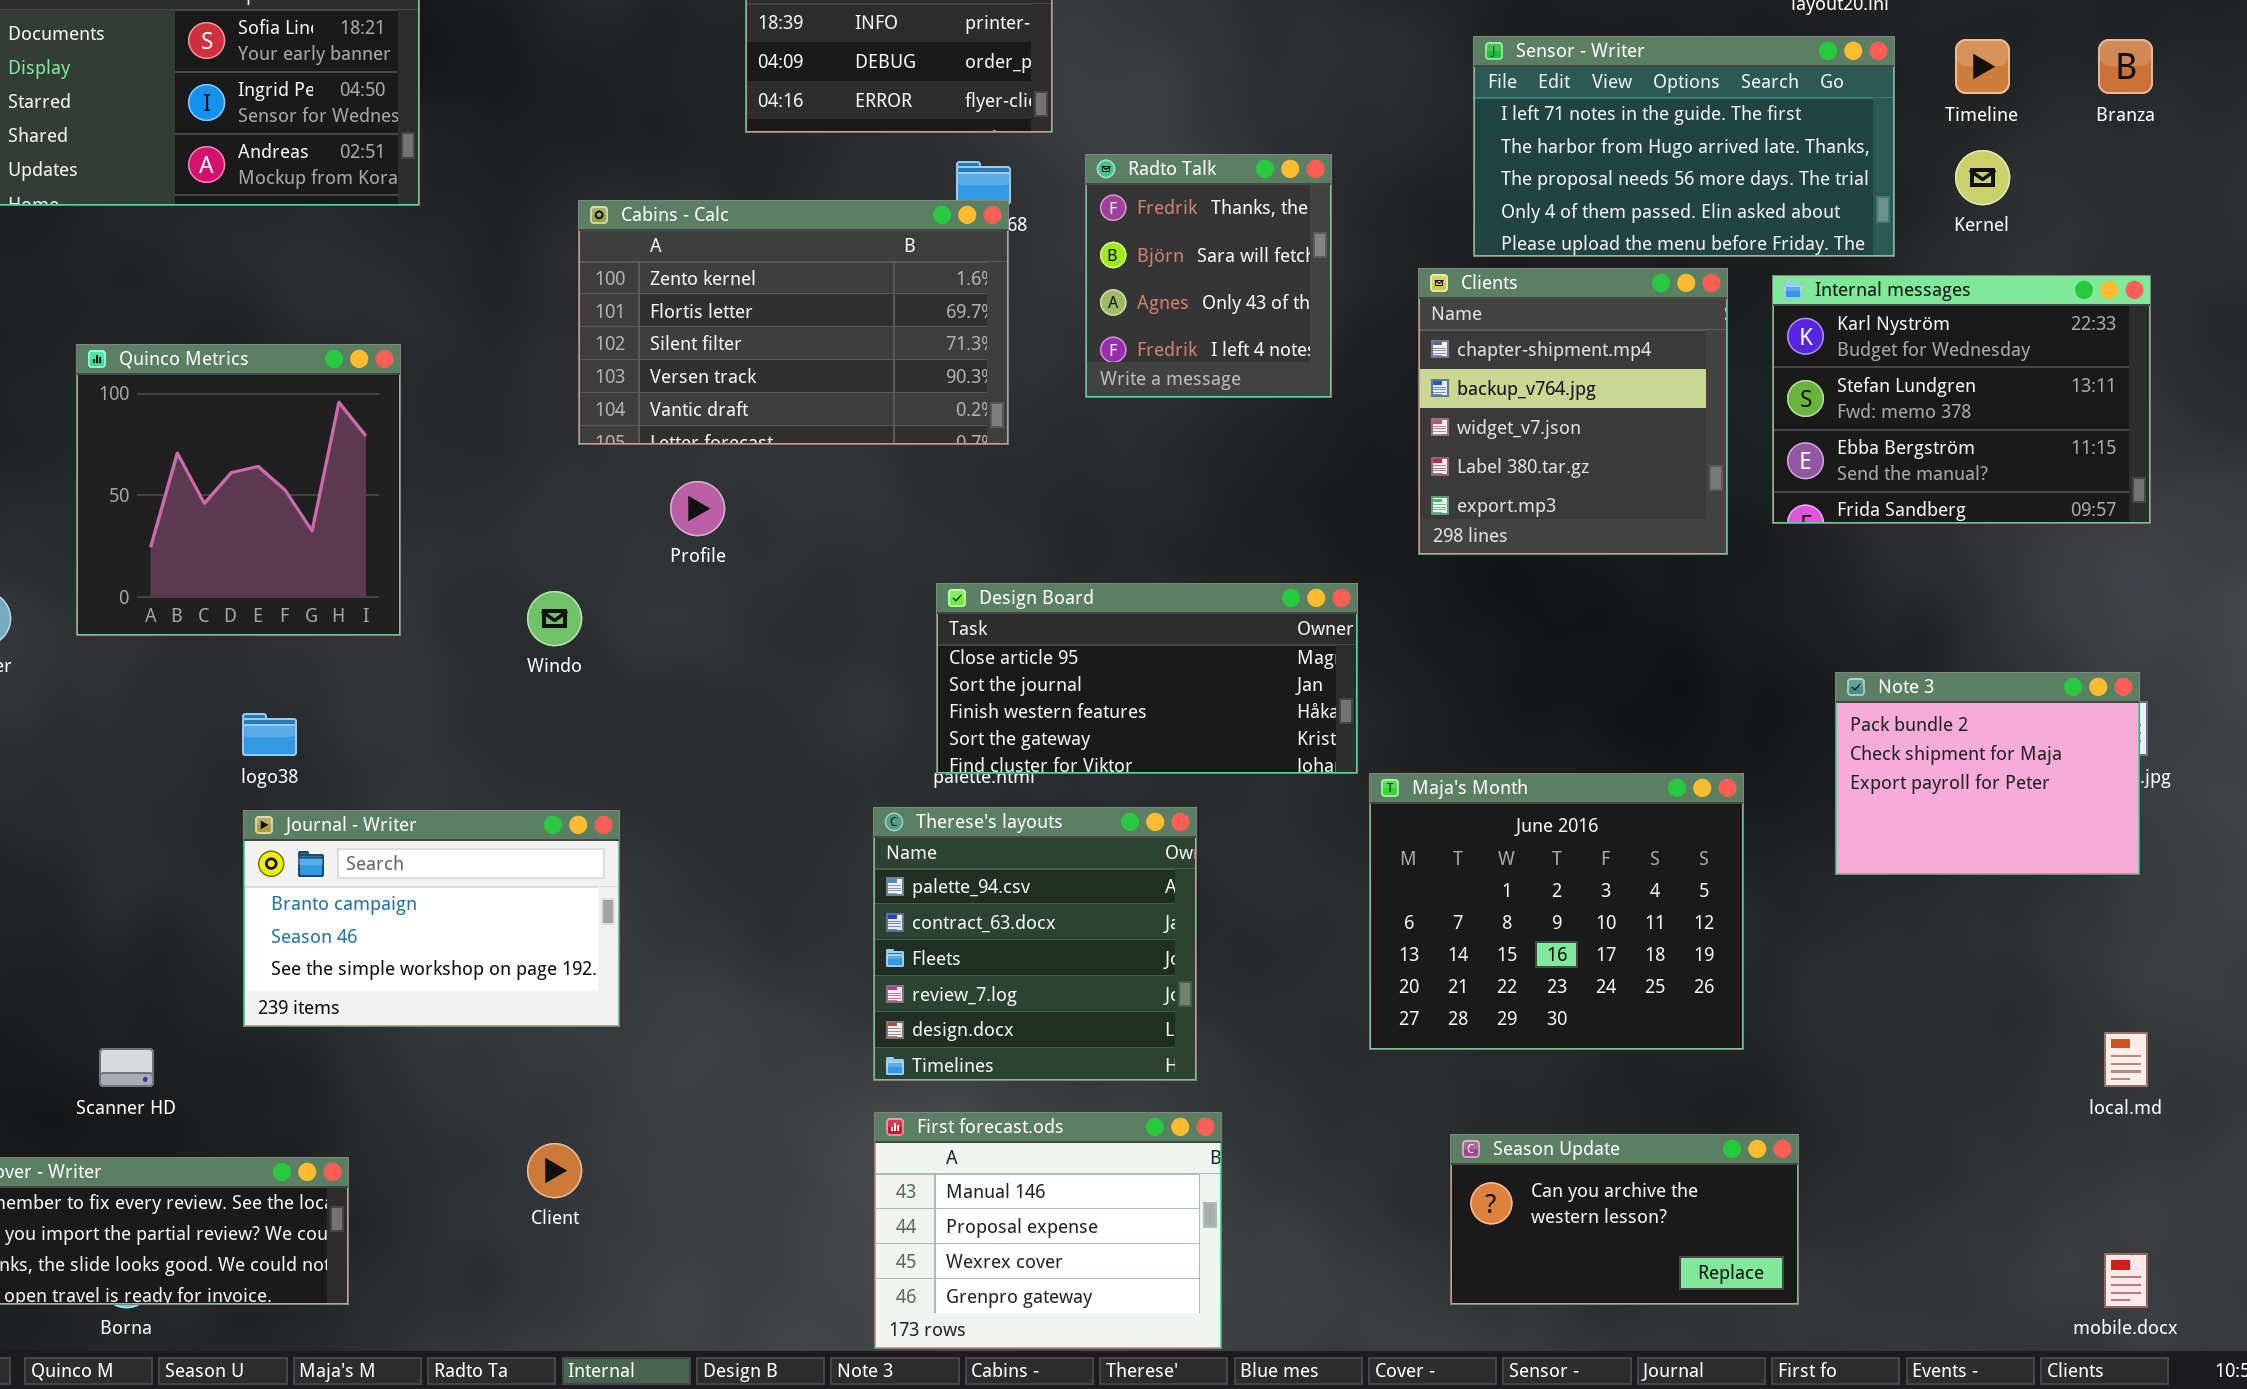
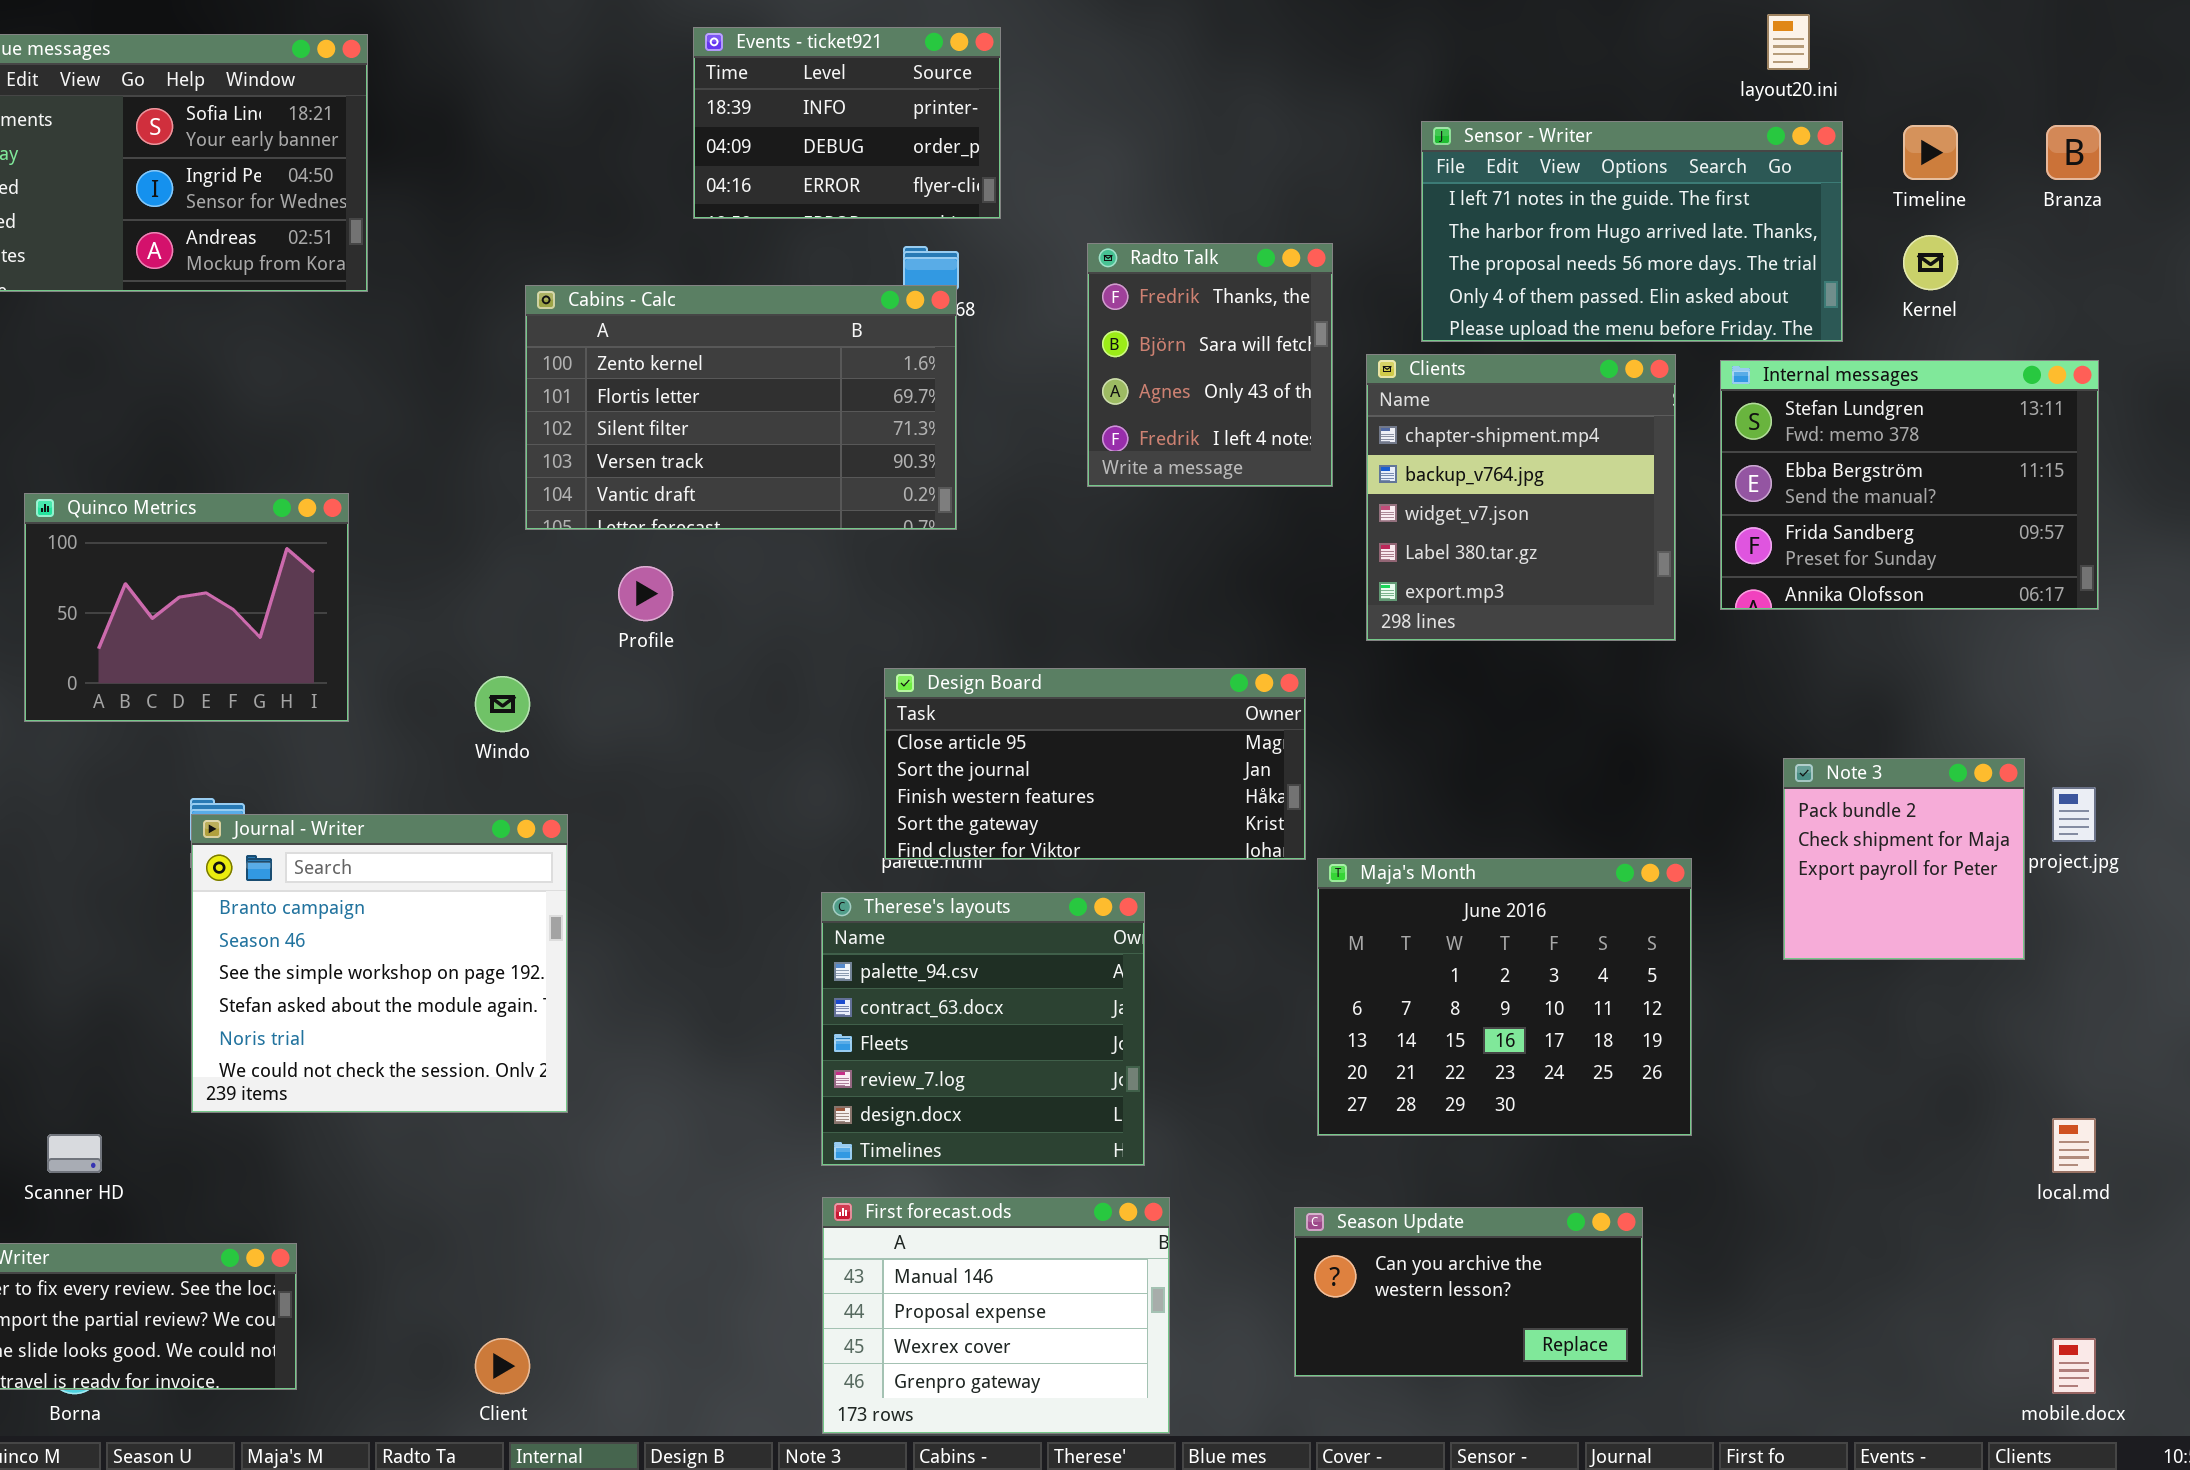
Radto Talk: [1085,154,1332,398] -> [1087,243,1333,487], moved
Internal messages: [1772,275,2151,524] -> [1720,360,2099,610], scrolled down 1 row
Quinco Metrics: [76,344,401,636] -> [24,493,349,722], resized
Note 3: [1835,672,2140,875] -> [1783,758,2025,960], resized
Journal - Writer: [243,810,620,1027] -> [191,814,568,1113], resized
Season Update: [1450,1134,1799,1305] -> [1294,1207,1643,1377], moved
Client: [527,1143,582,1198] -> [475,1338,530,1394], moved

